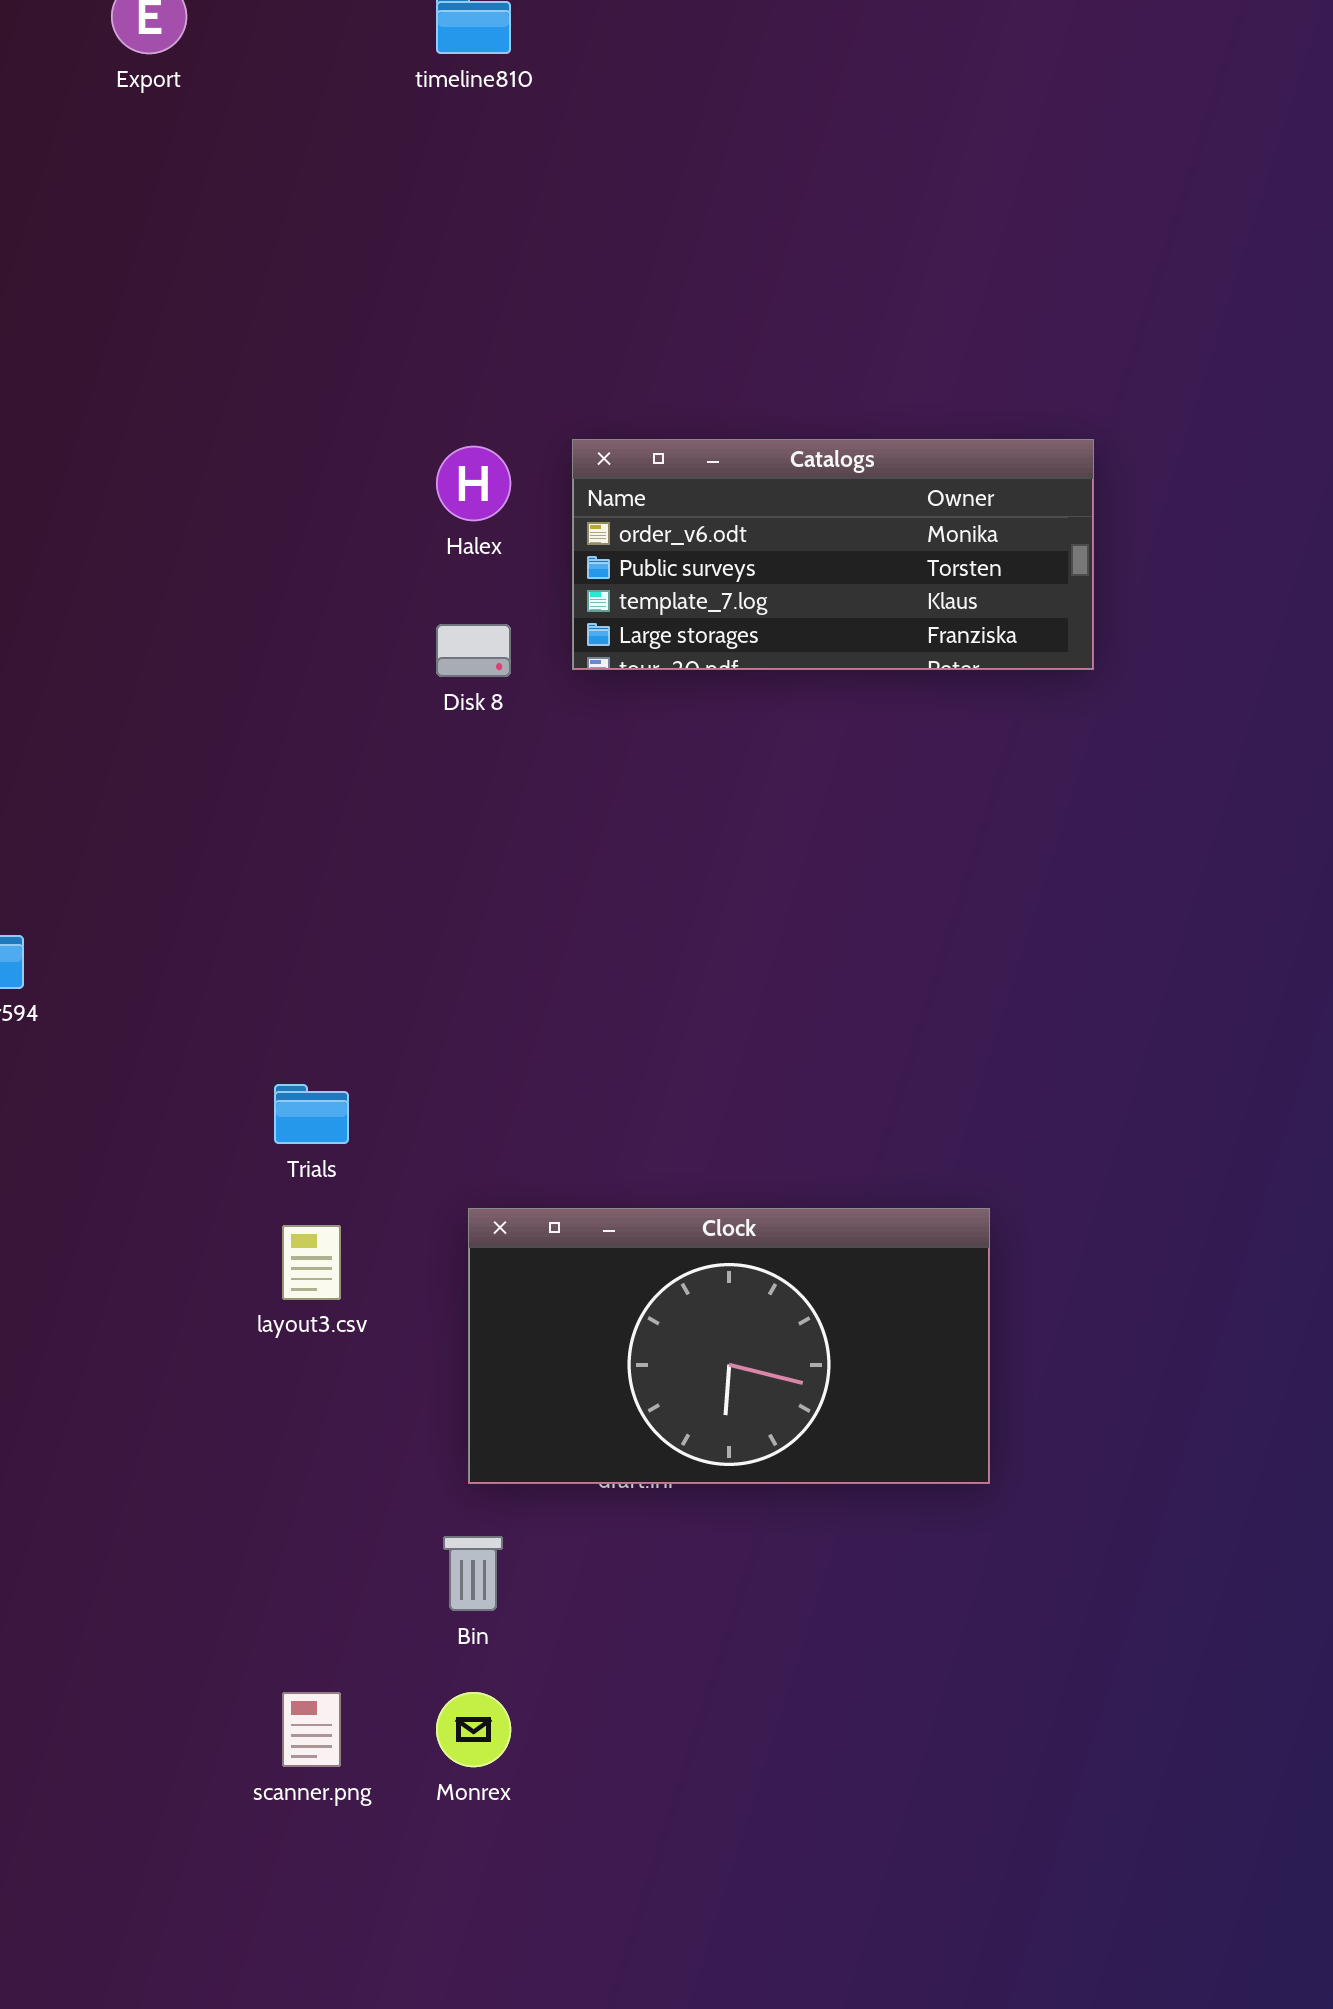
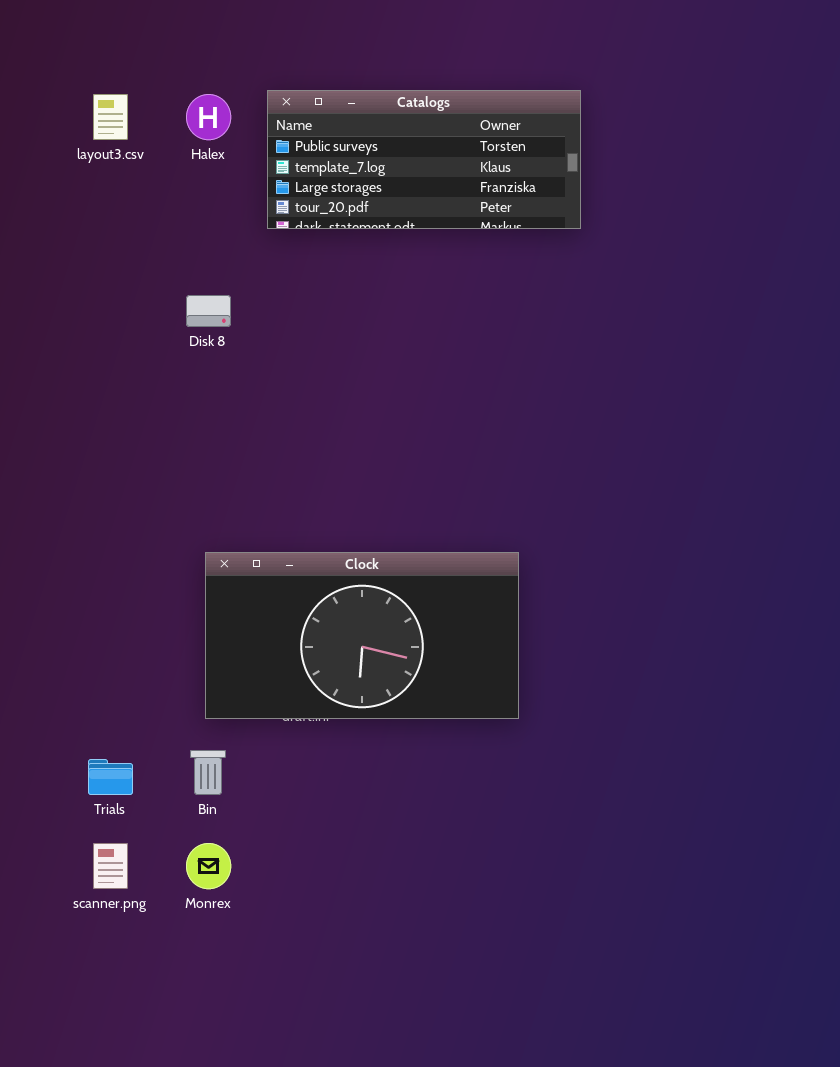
Catalogs: [572,439,1094,670] -> [267,90,581,229], scrolled down 1 row
Disk 8: [436,624,511,677] -> [186,295,231,327], moved
Trials: [274,1084,349,1144] -> [88,759,133,795], moved
layout3.csv: [282,1225,341,1300] -> [93,94,128,140], moved

